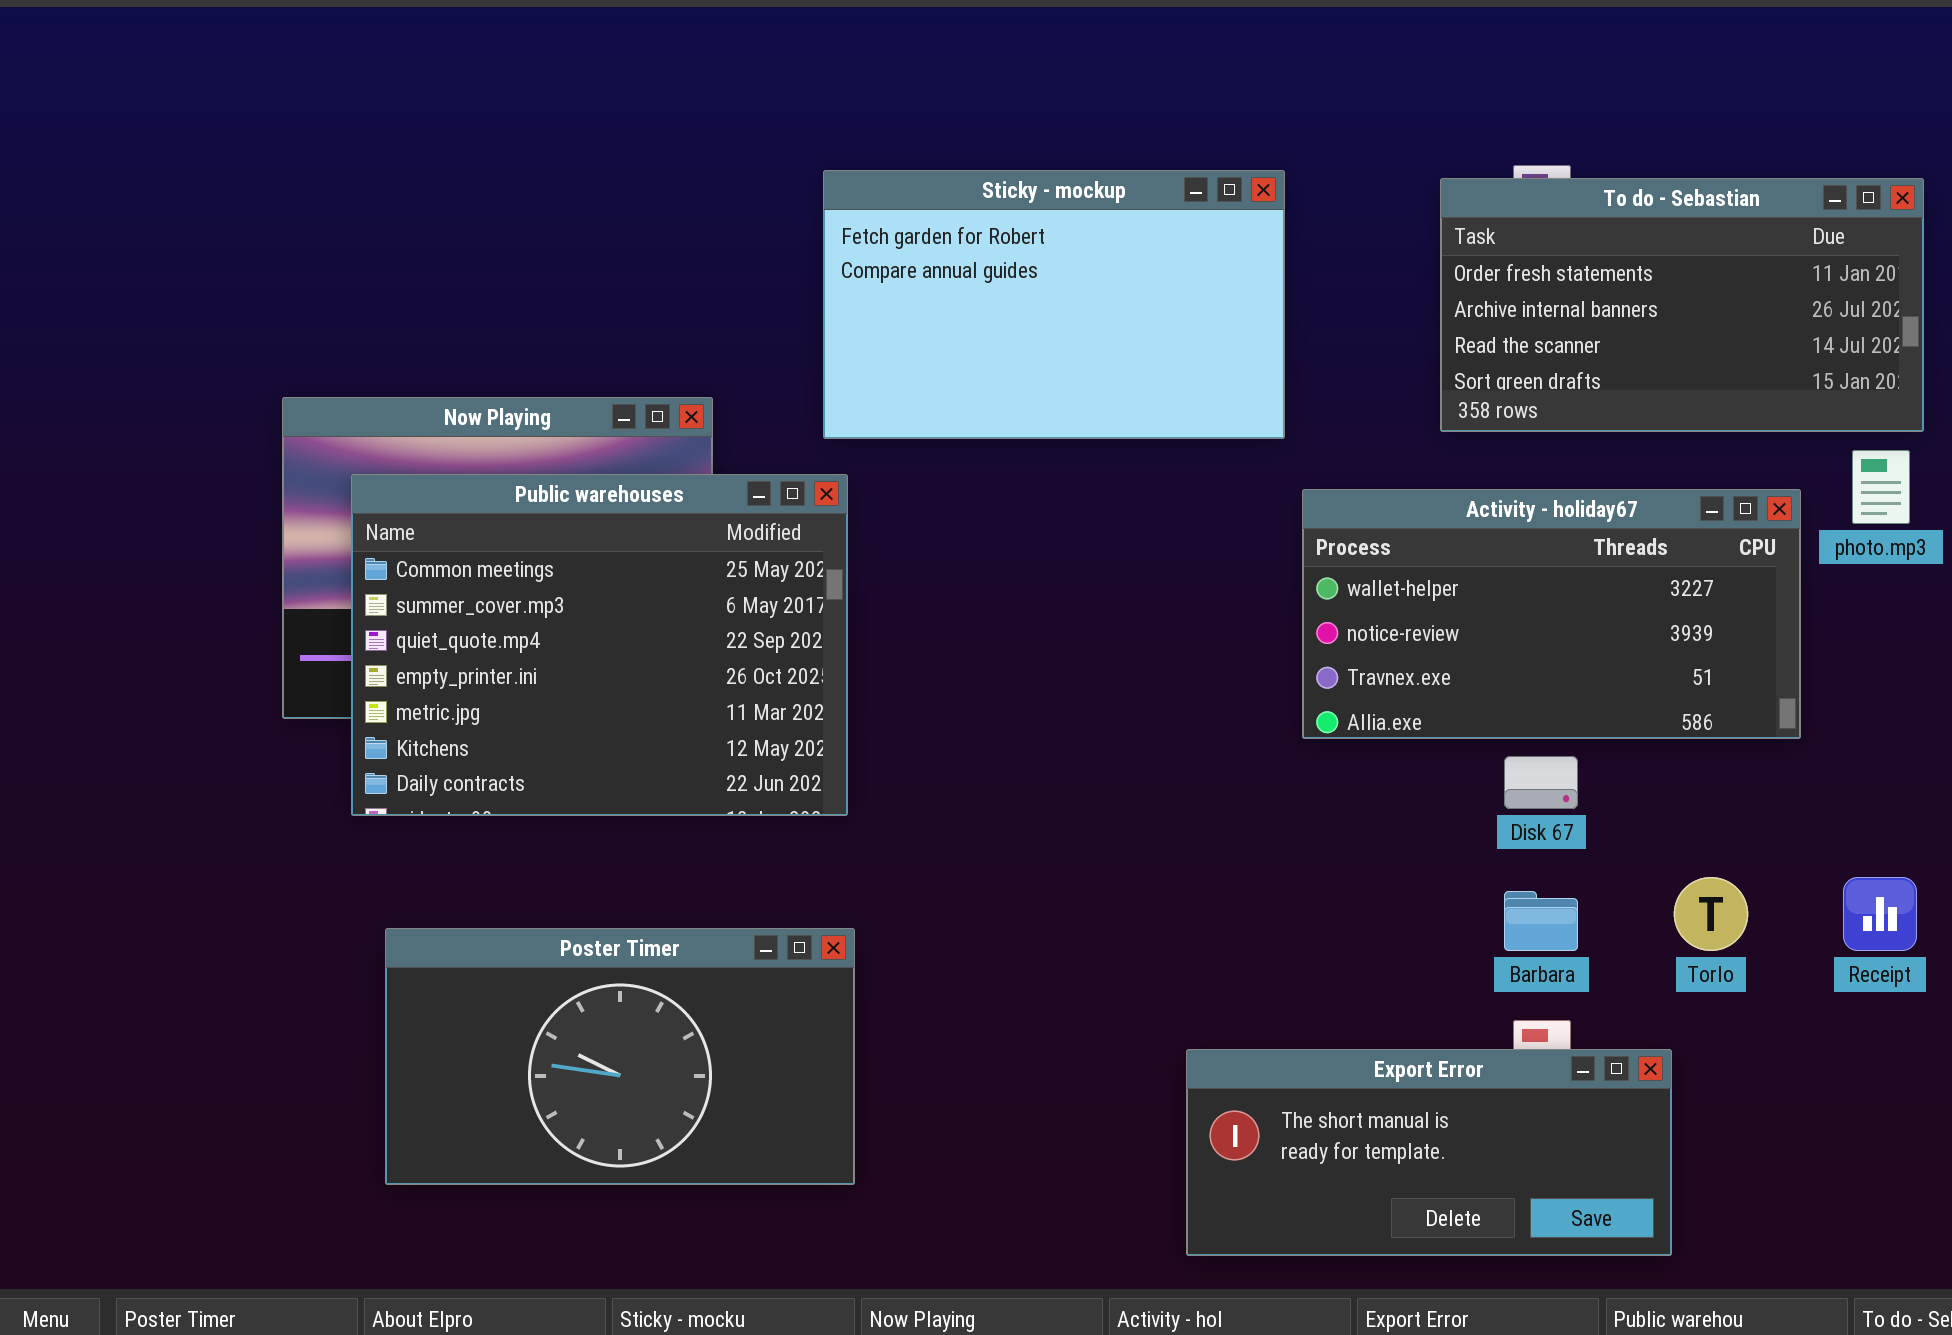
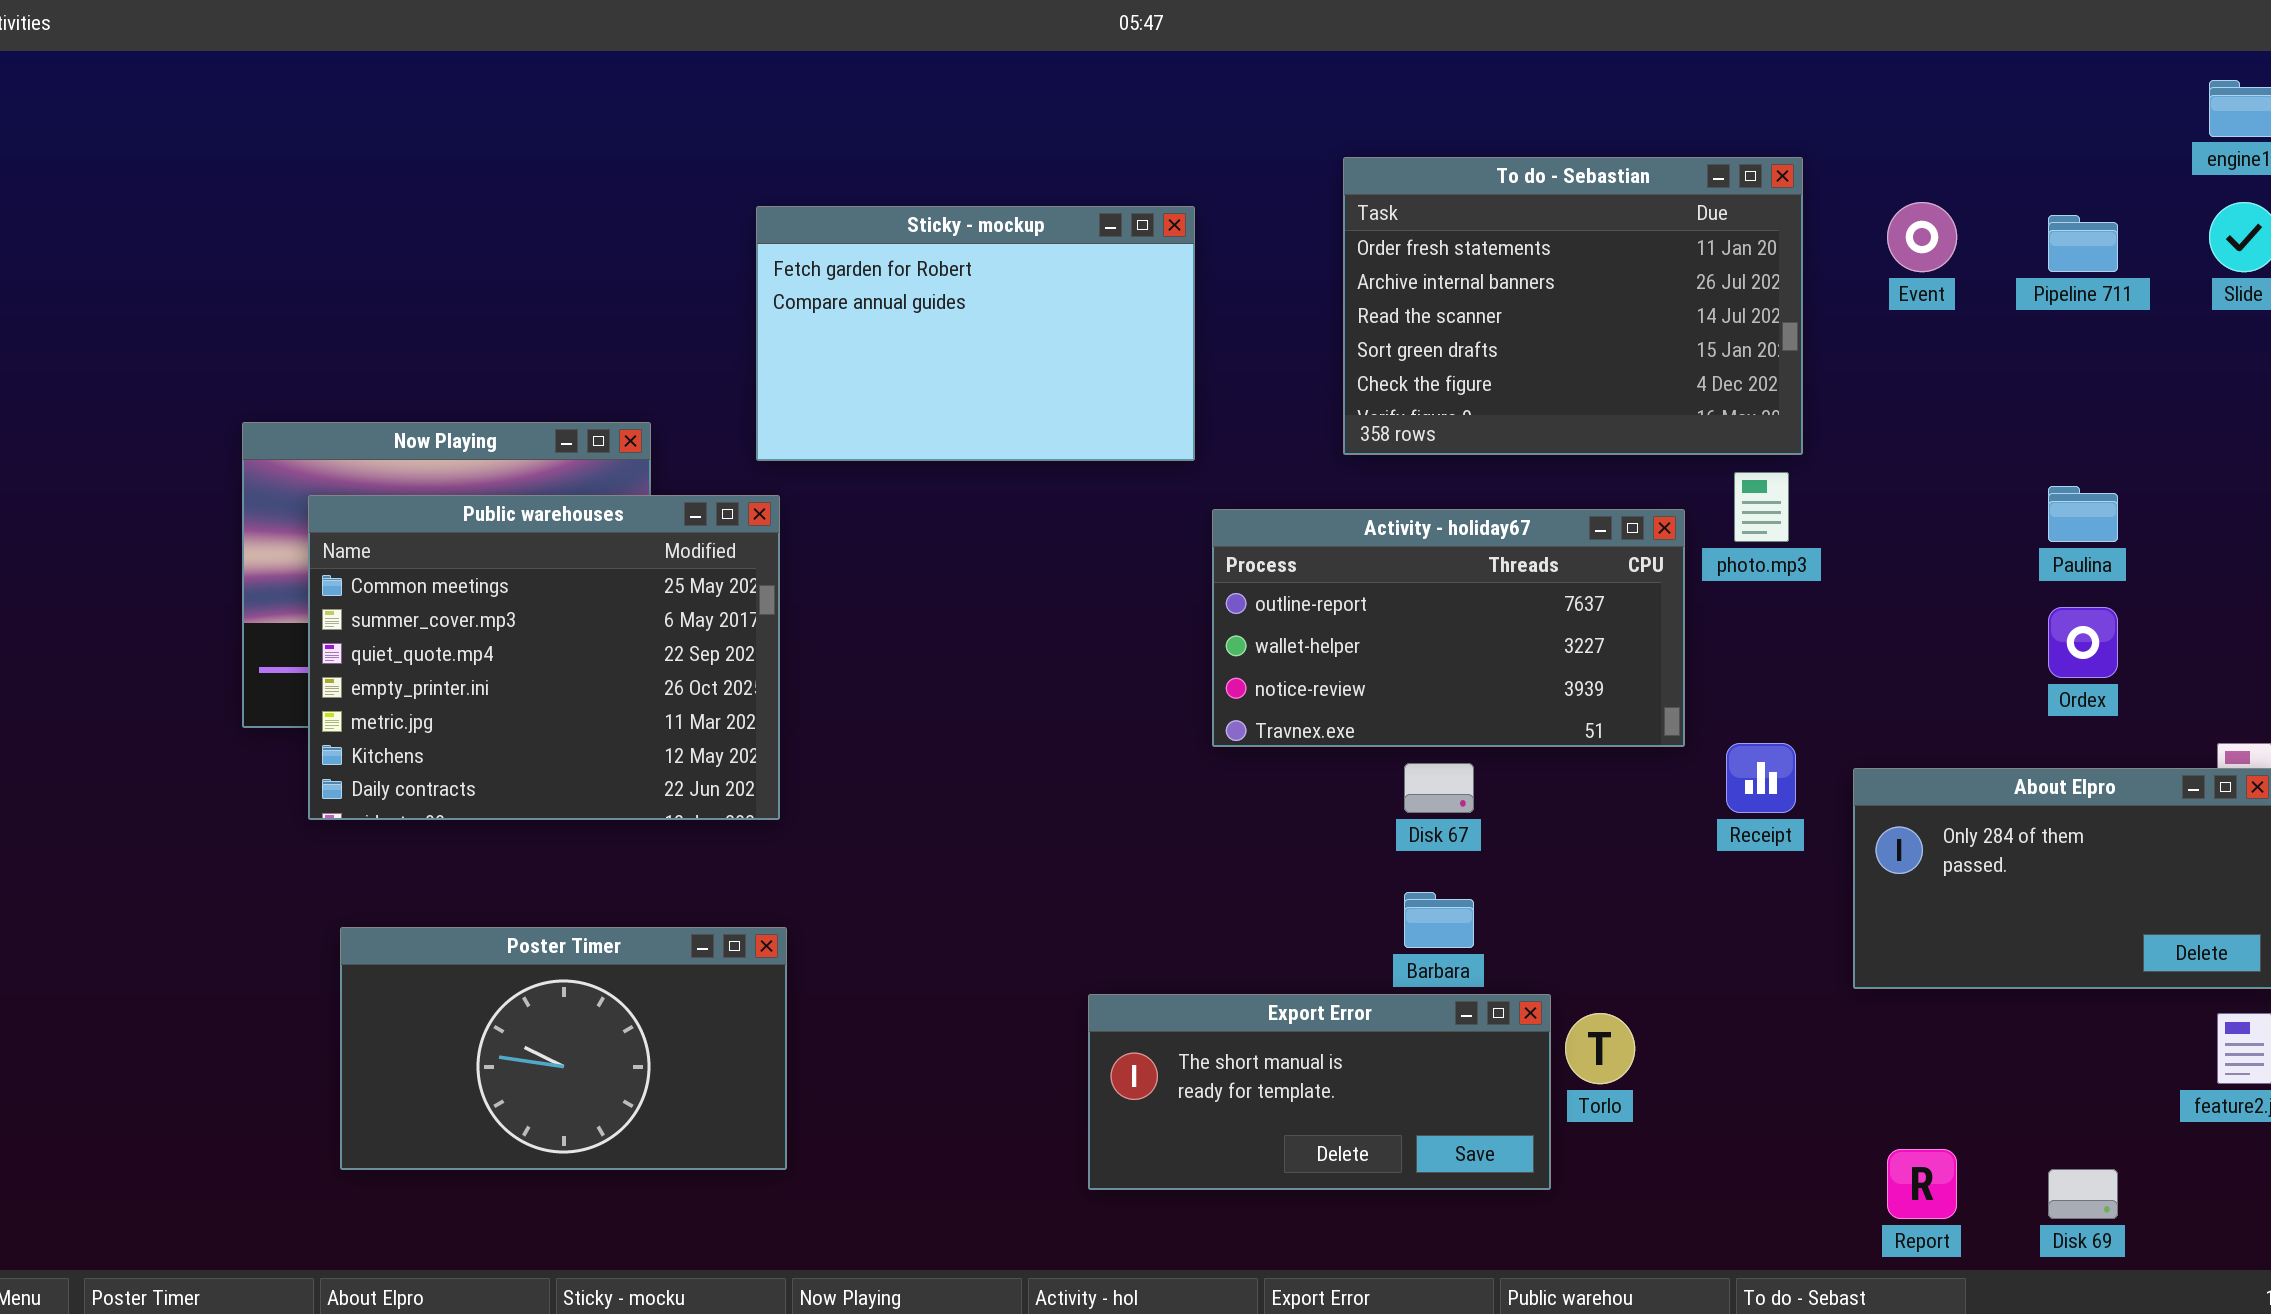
To do - Sebastian: [1440,178,1924,432] -> [1343,157,1803,455], resized
Activity - holiday67: [1302,489,1801,739] -> [1212,509,1685,747], scrolled up 1 row
Torlo: [1674,877,1748,951] -> [1565,1013,1635,1084], moved
Receipt: [1843,877,1917,951] -> [1726,743,1796,813], moved
Export Error: [1186,1049,1672,1256] -> [1088,994,1551,1190], moved

